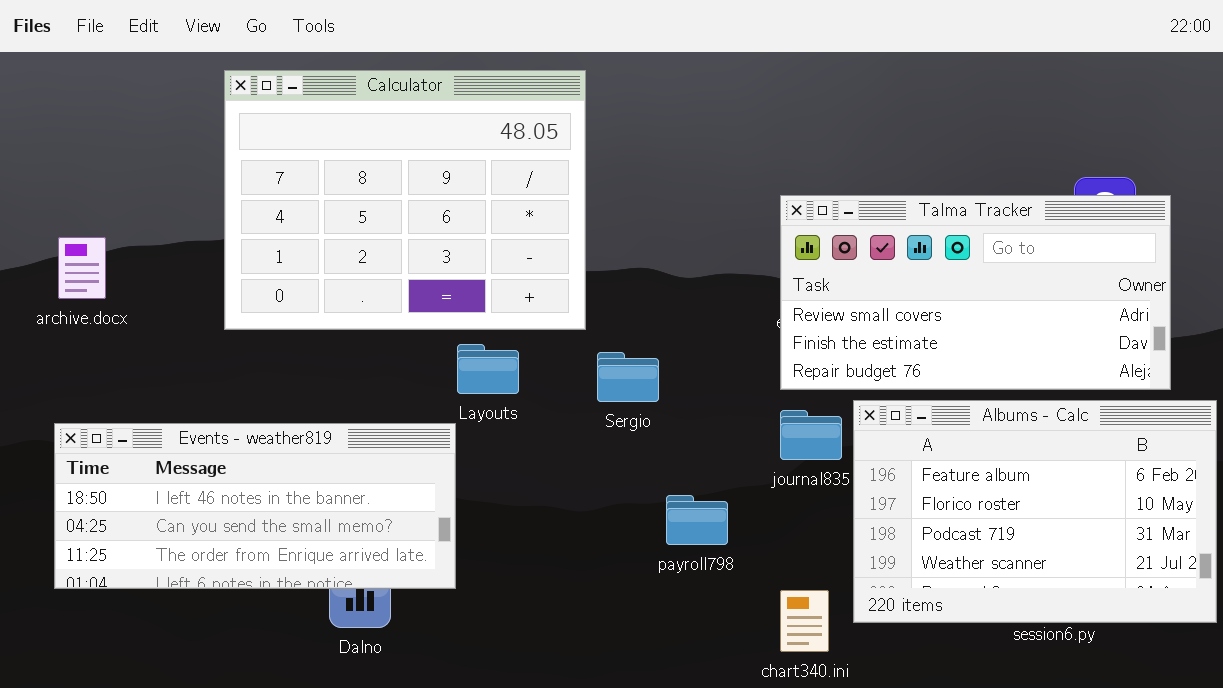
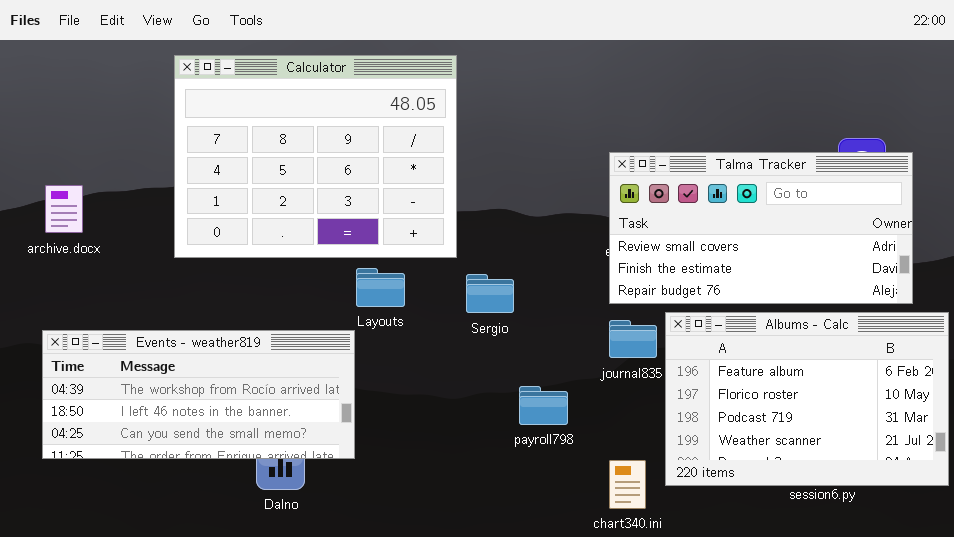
Events - weather819: [54,423,456,589] -> [42,330,355,459], scrolled up 1 row

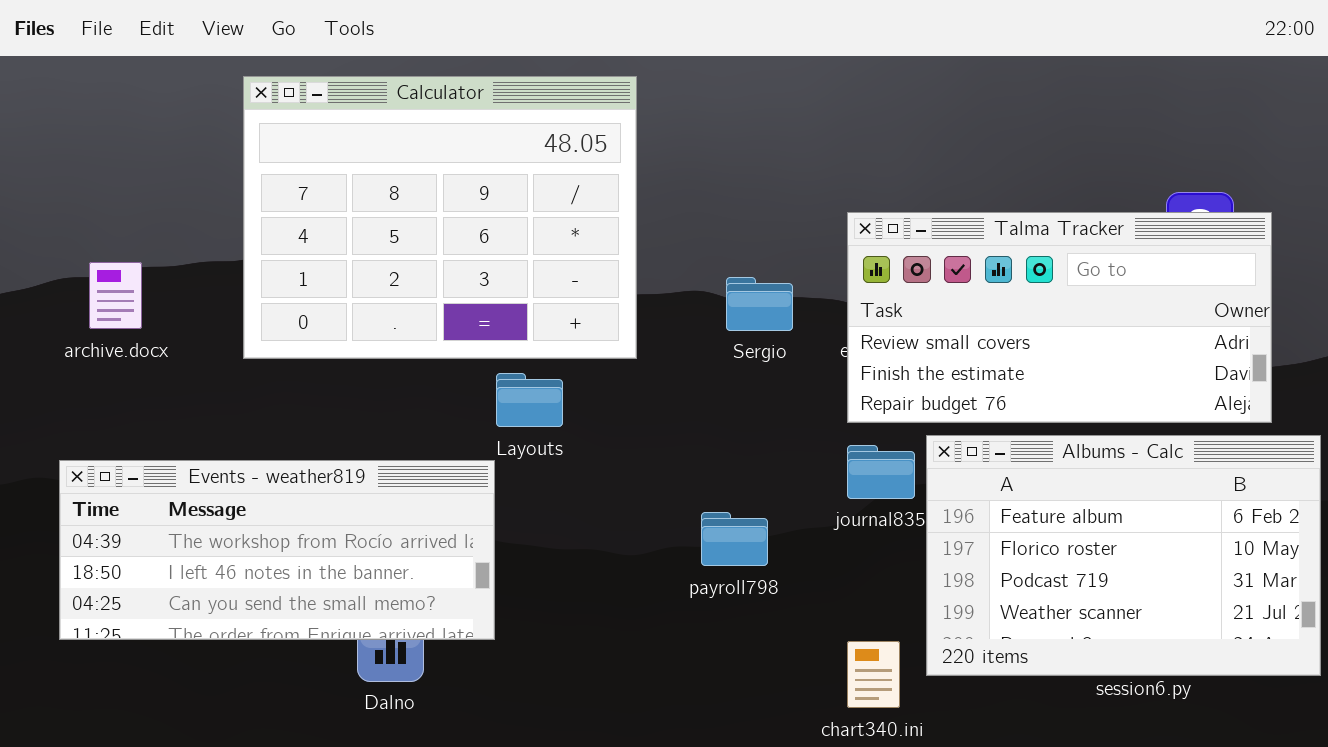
archive.docx: [45,185,83,233] -> [89,262,142,329], moved
Sergio: [466,274,514,313] -> [726,277,793,331], moved
payroll798: [519,386,568,425] -> [701,512,768,566], moved

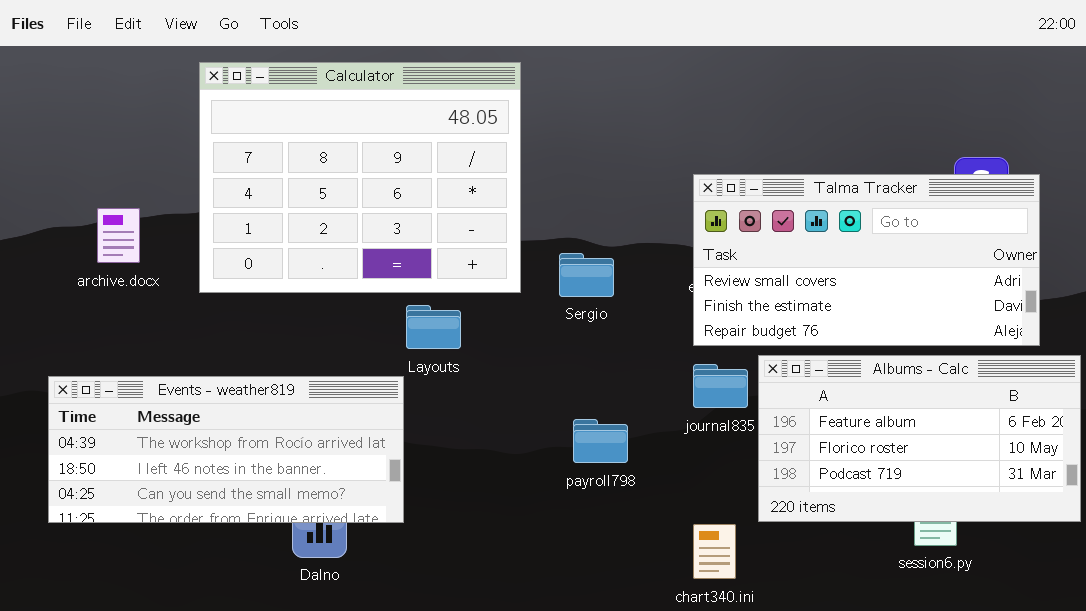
archive.docx: [89,262,142,329] -> [97,208,140,263], moved
Sergio: [726,277,793,331] -> [559,253,614,297], moved
Albums - Calc: [926,435,1321,676] -> [758,355,1081,522], resized

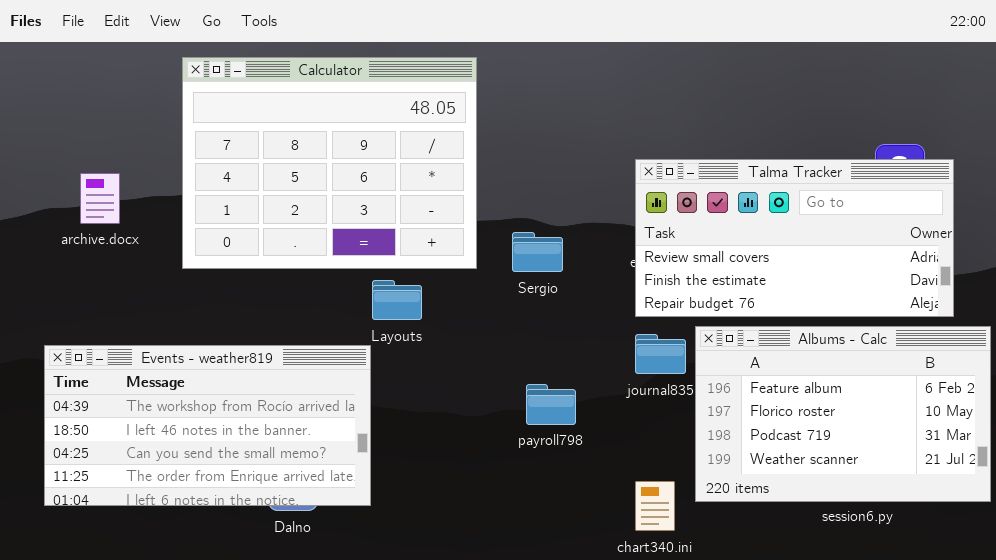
archive.docx: [97,208,140,263] -> [80,173,120,224], moved
Albums - Calc: [758,355,1081,522] -> [695,326,991,502], resized
Events - weather819: [48,376,404,523] -> [44,345,371,506], resized

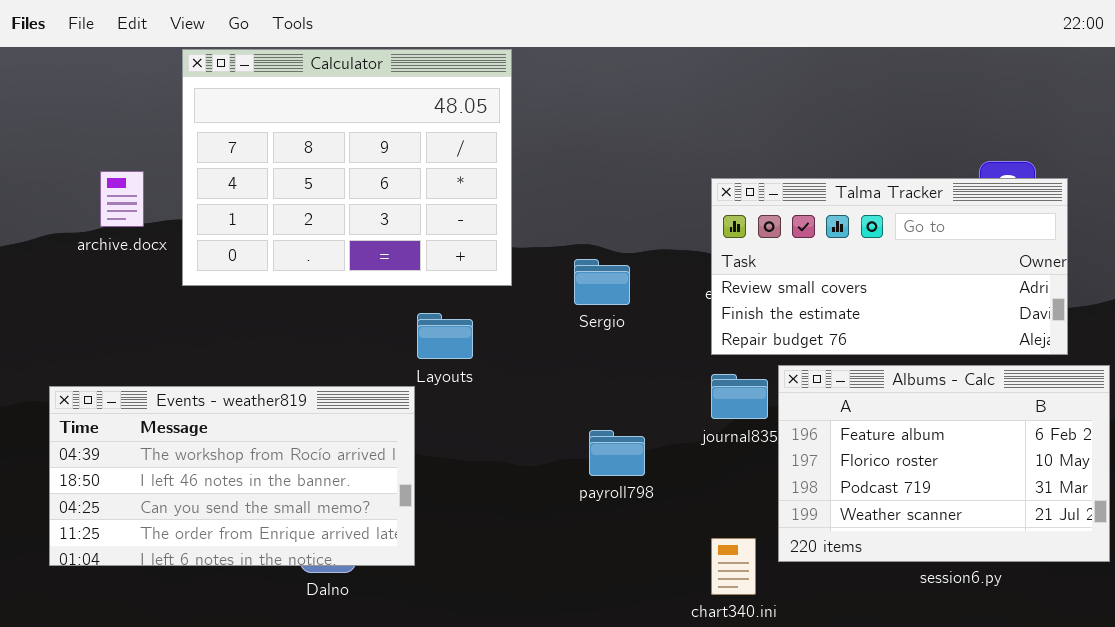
Calculator: [182,57,477,269] -> [182,49,512,286], moved
archive.docx: [80,173,120,224] -> [100,171,144,227], moved

